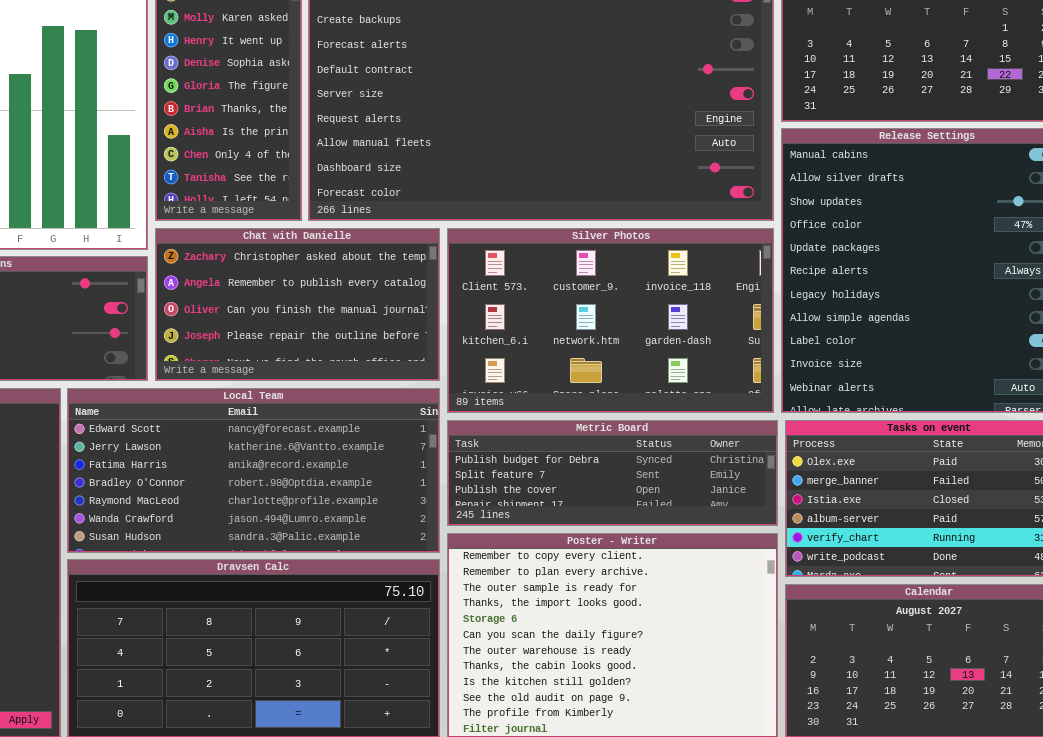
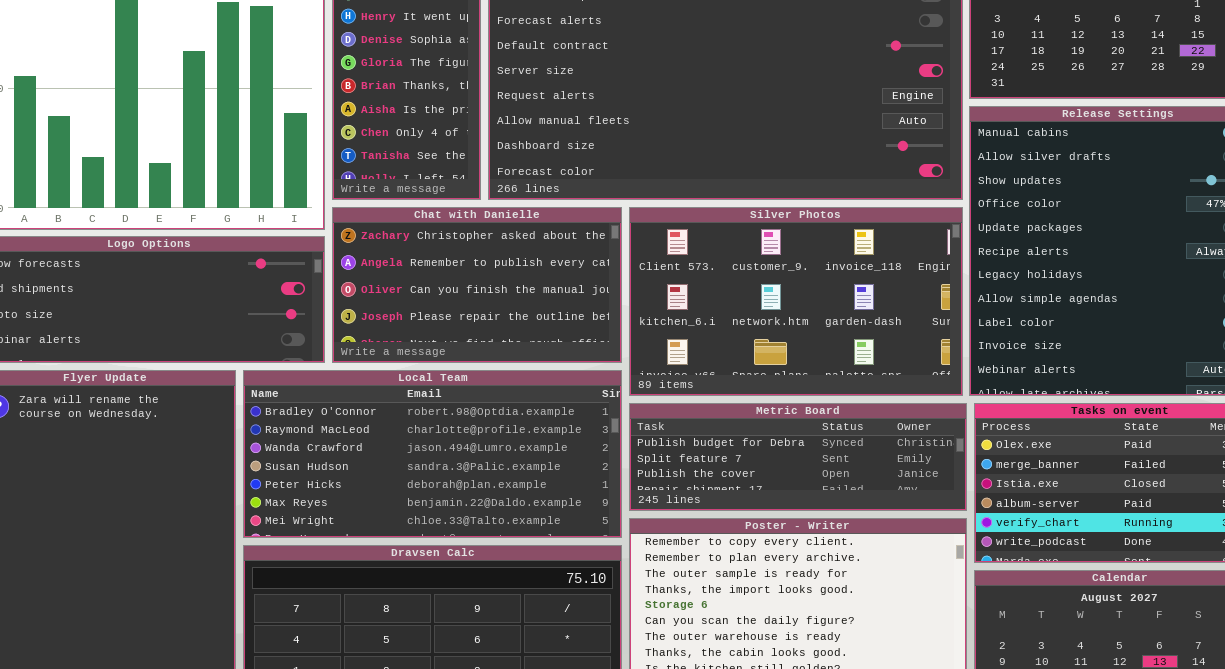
Local Team: [67,388,440,553] -> [243,370,622,538], scrolled down 3 rows

